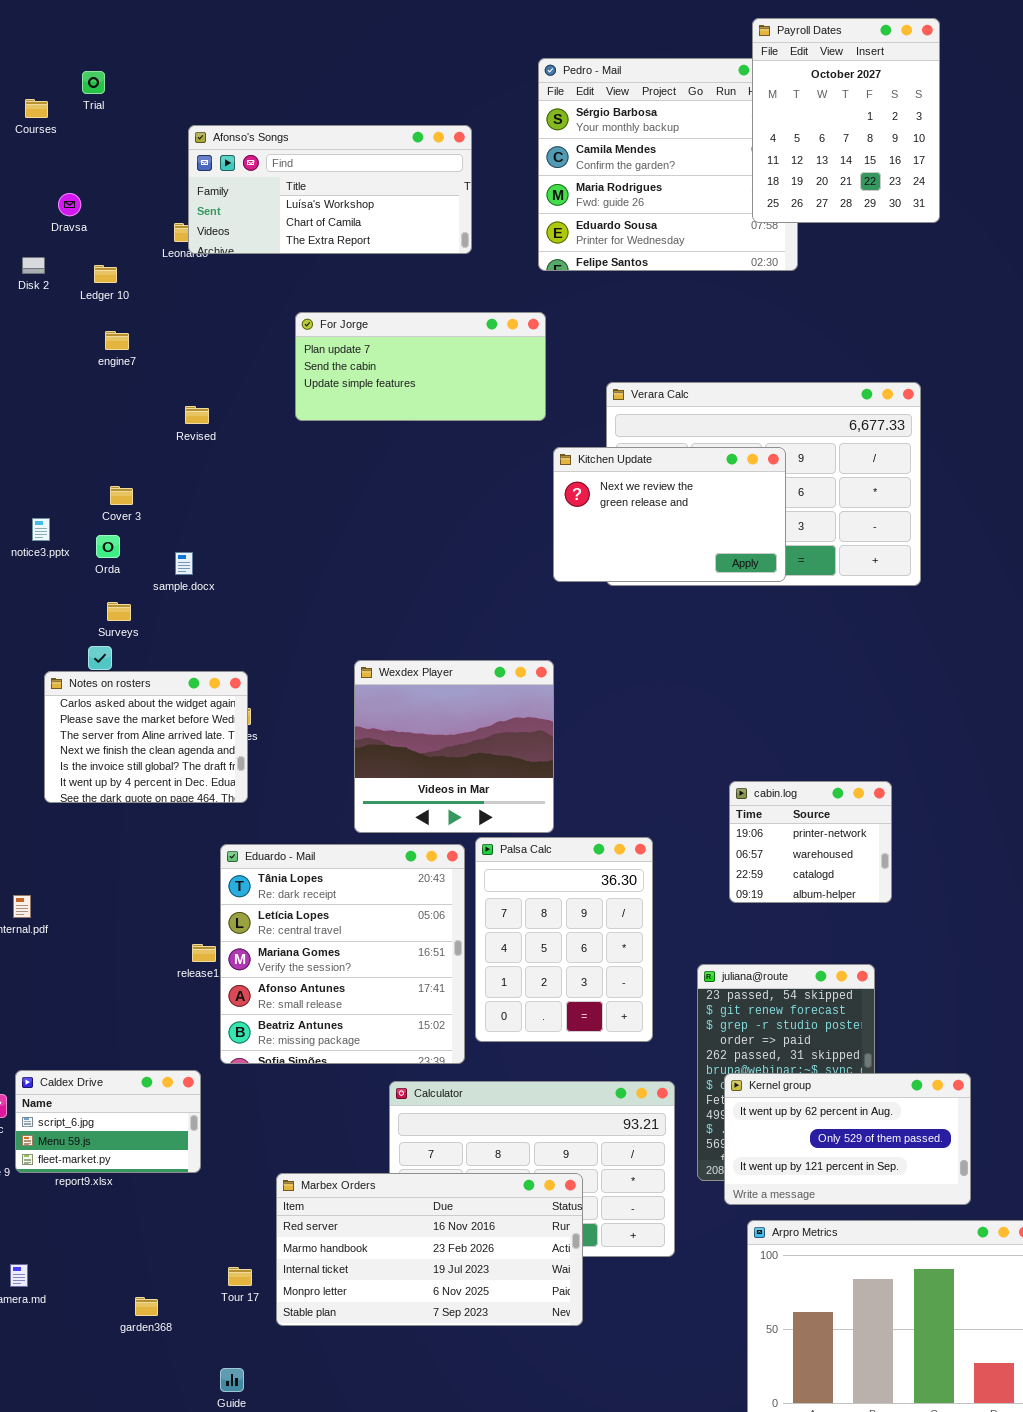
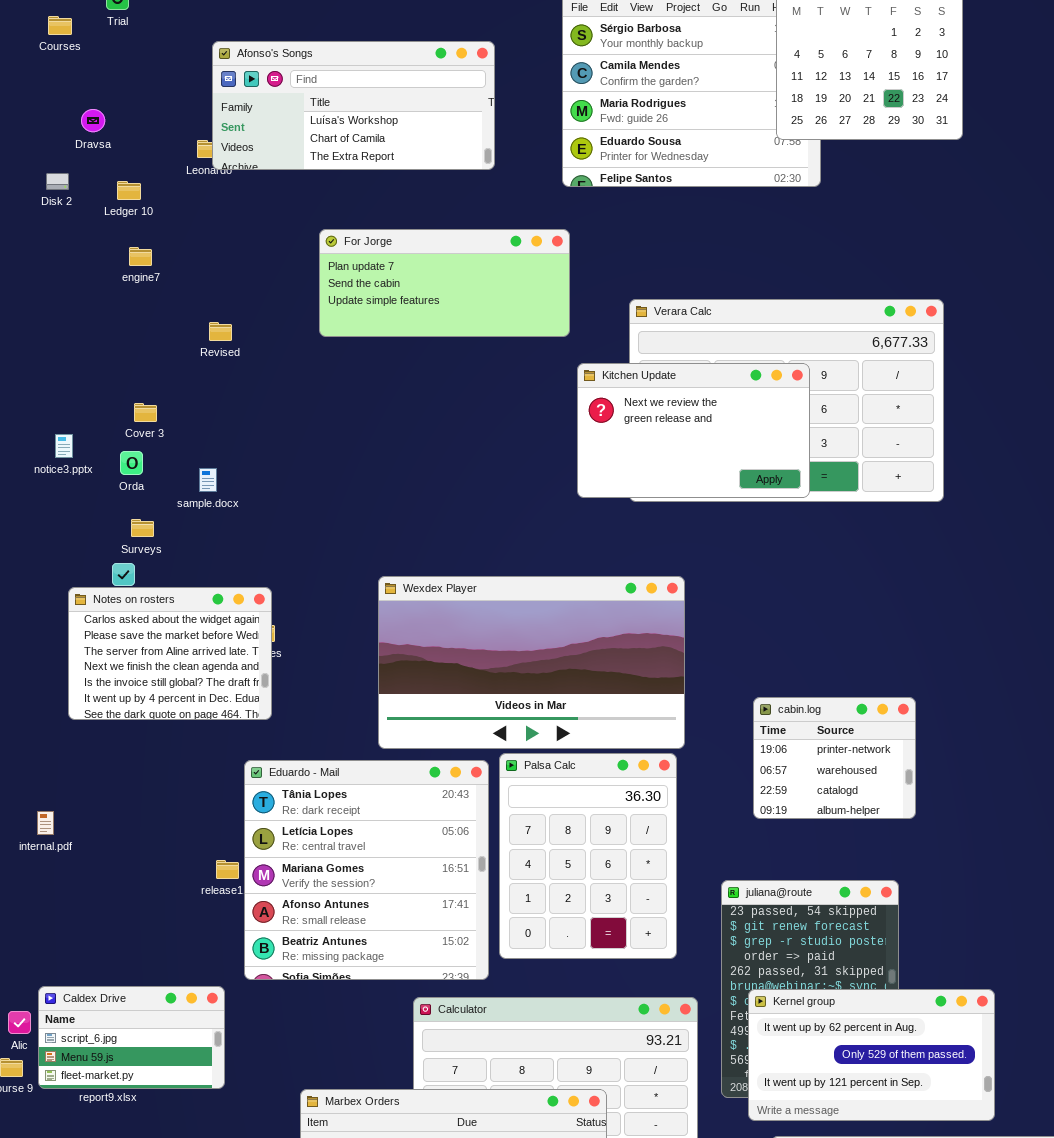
Wexdex Player: [354,660,554,833] -> [378,576,685,749], resized

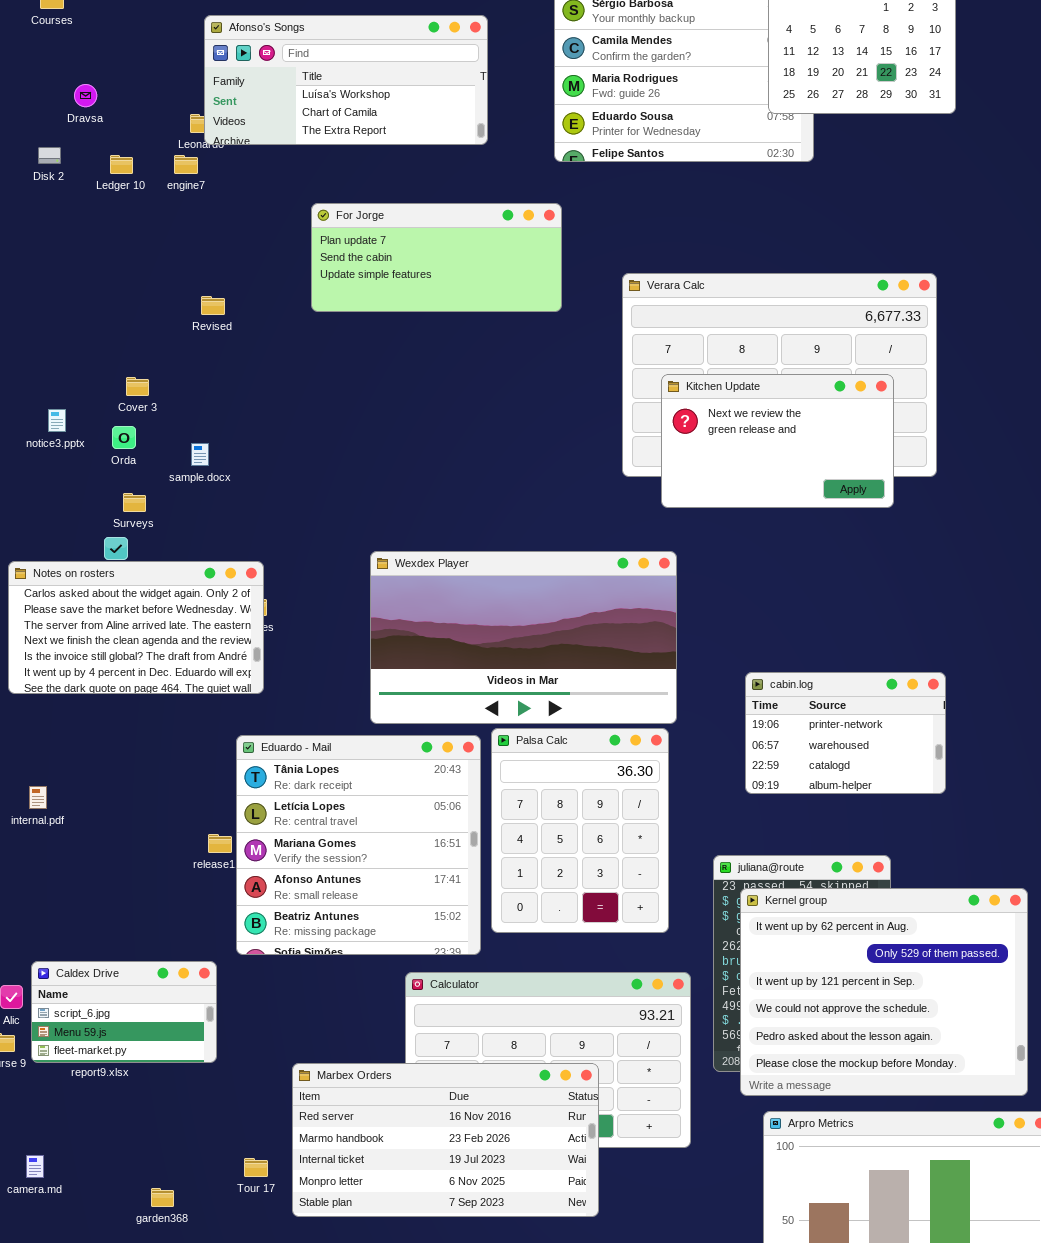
engine7: [129,247,152,266] -> [174,155,198,174], moved
Kitchen Update: [577,363,810,498] -> [661,374,894,508], moved
Notes on rosters: [68,587,272,720] -> [8,561,264,694], resized
cabin.log: [753,697,916,819] -> [745,672,946,794], resized
Kernel group: [748,989,995,1121] -> [740,888,1028,1096], resized

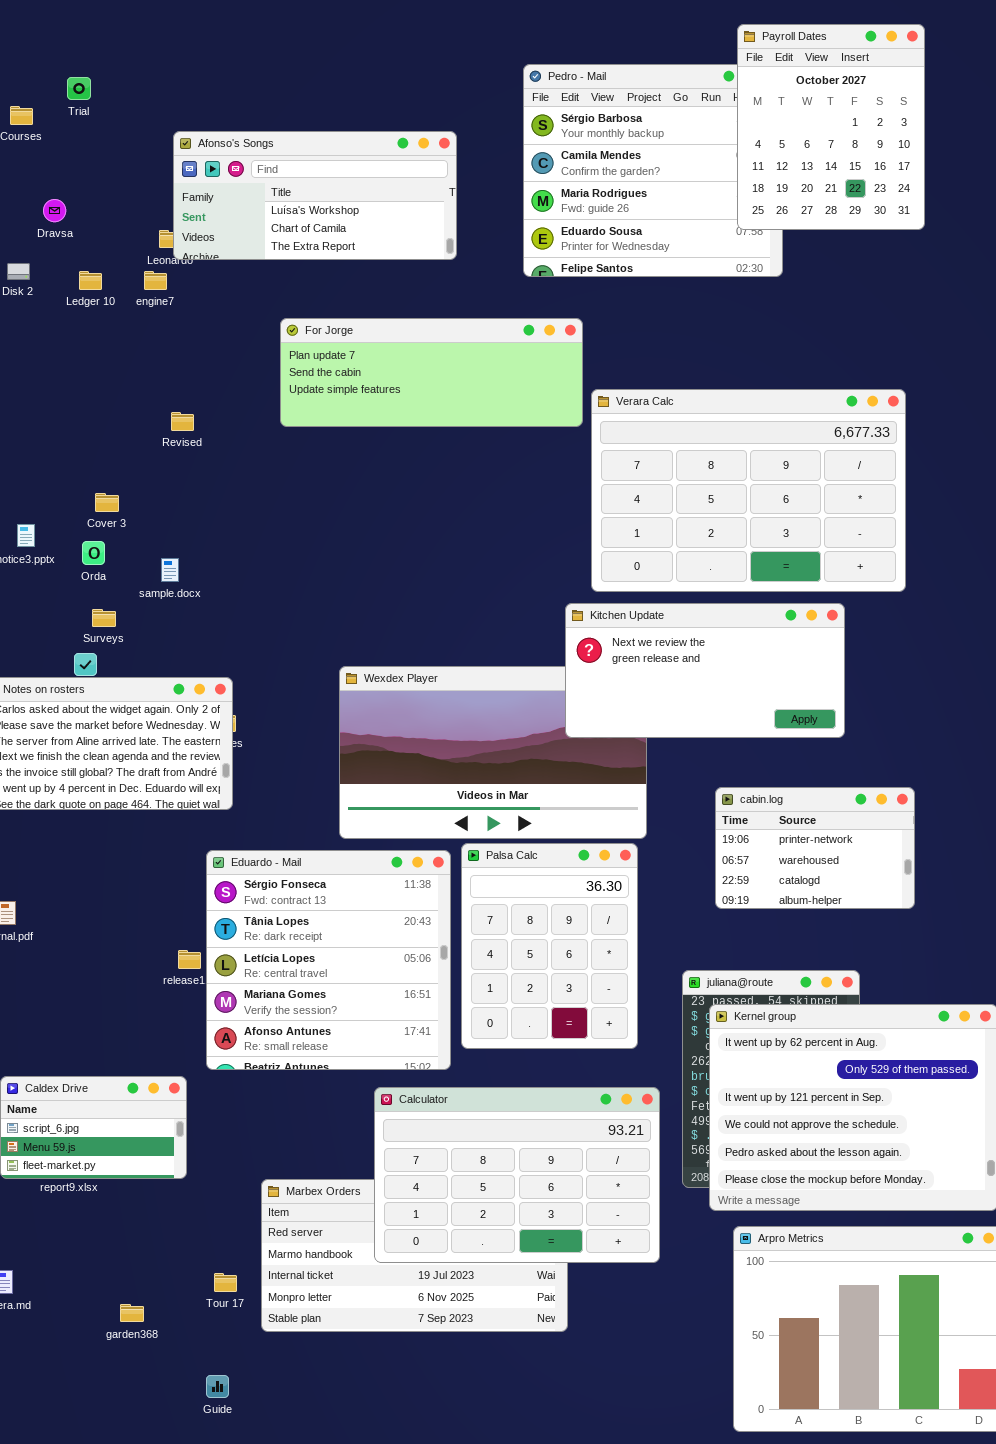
For Jorge: [311,203,562,312] -> [280,318,583,427], resized
Kitchen Update: [661,374,894,508] -> [565,603,845,738], moved, resized
Eduardo - Mail: [236,735,481,955] -> [206,850,451,1070], scrolled up 1 row
Calculator: [405,972,691,1148] -> [374,1087,660,1263], raised

